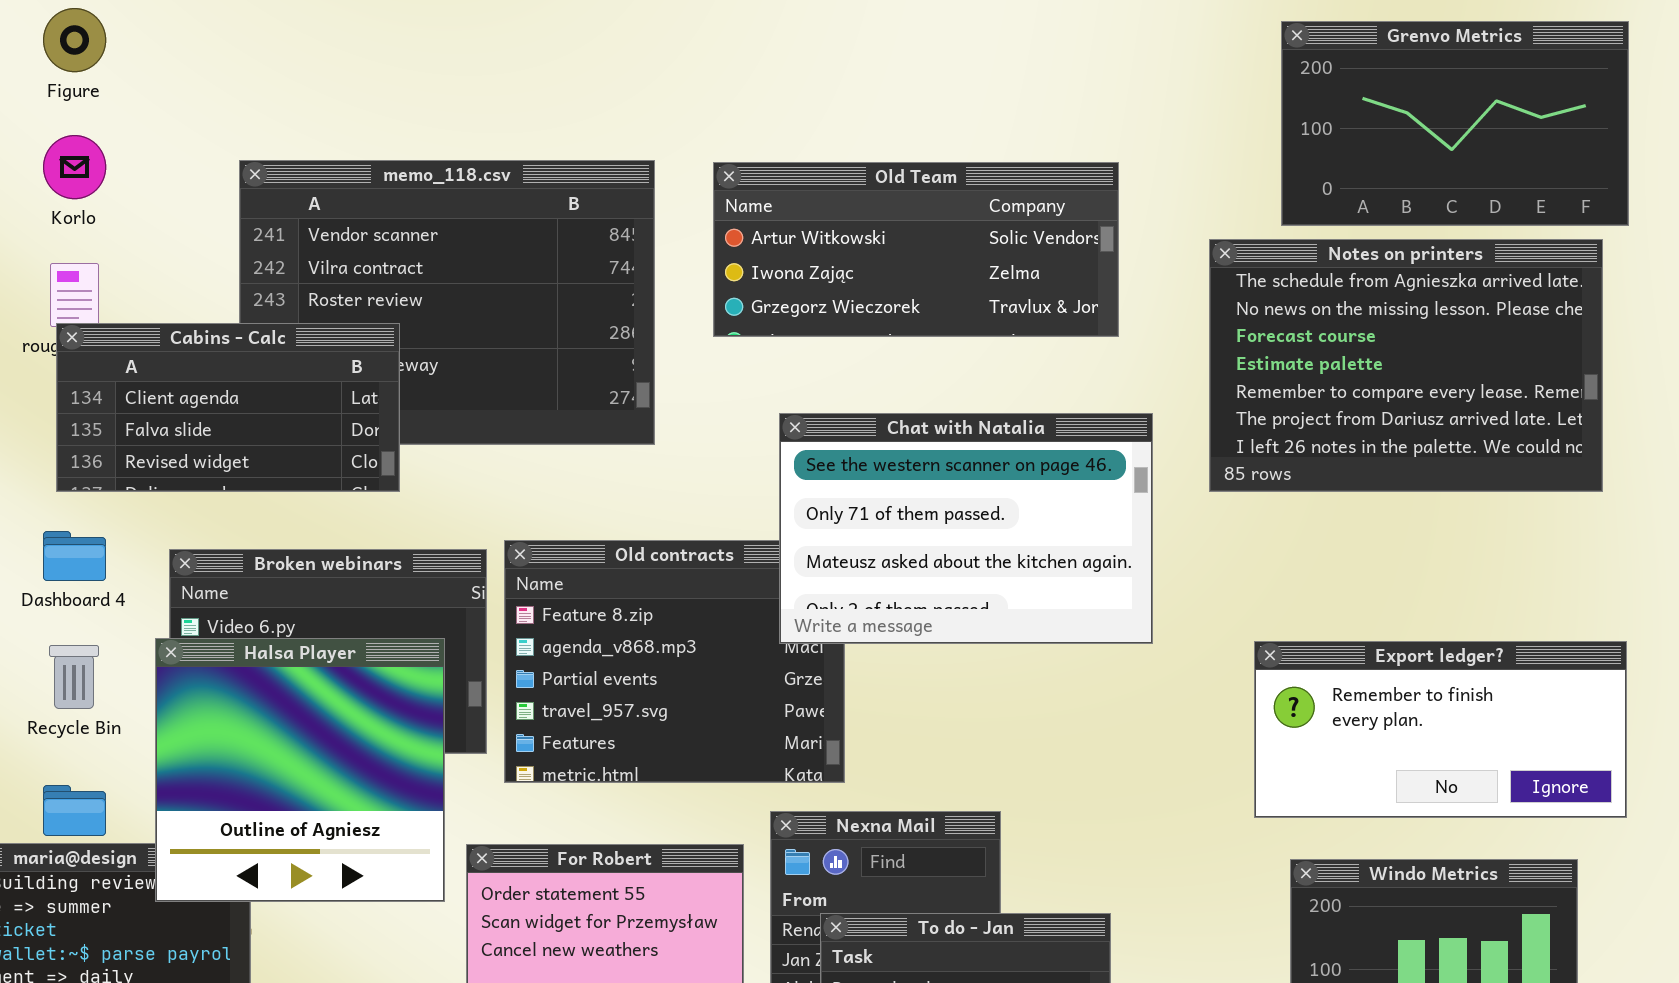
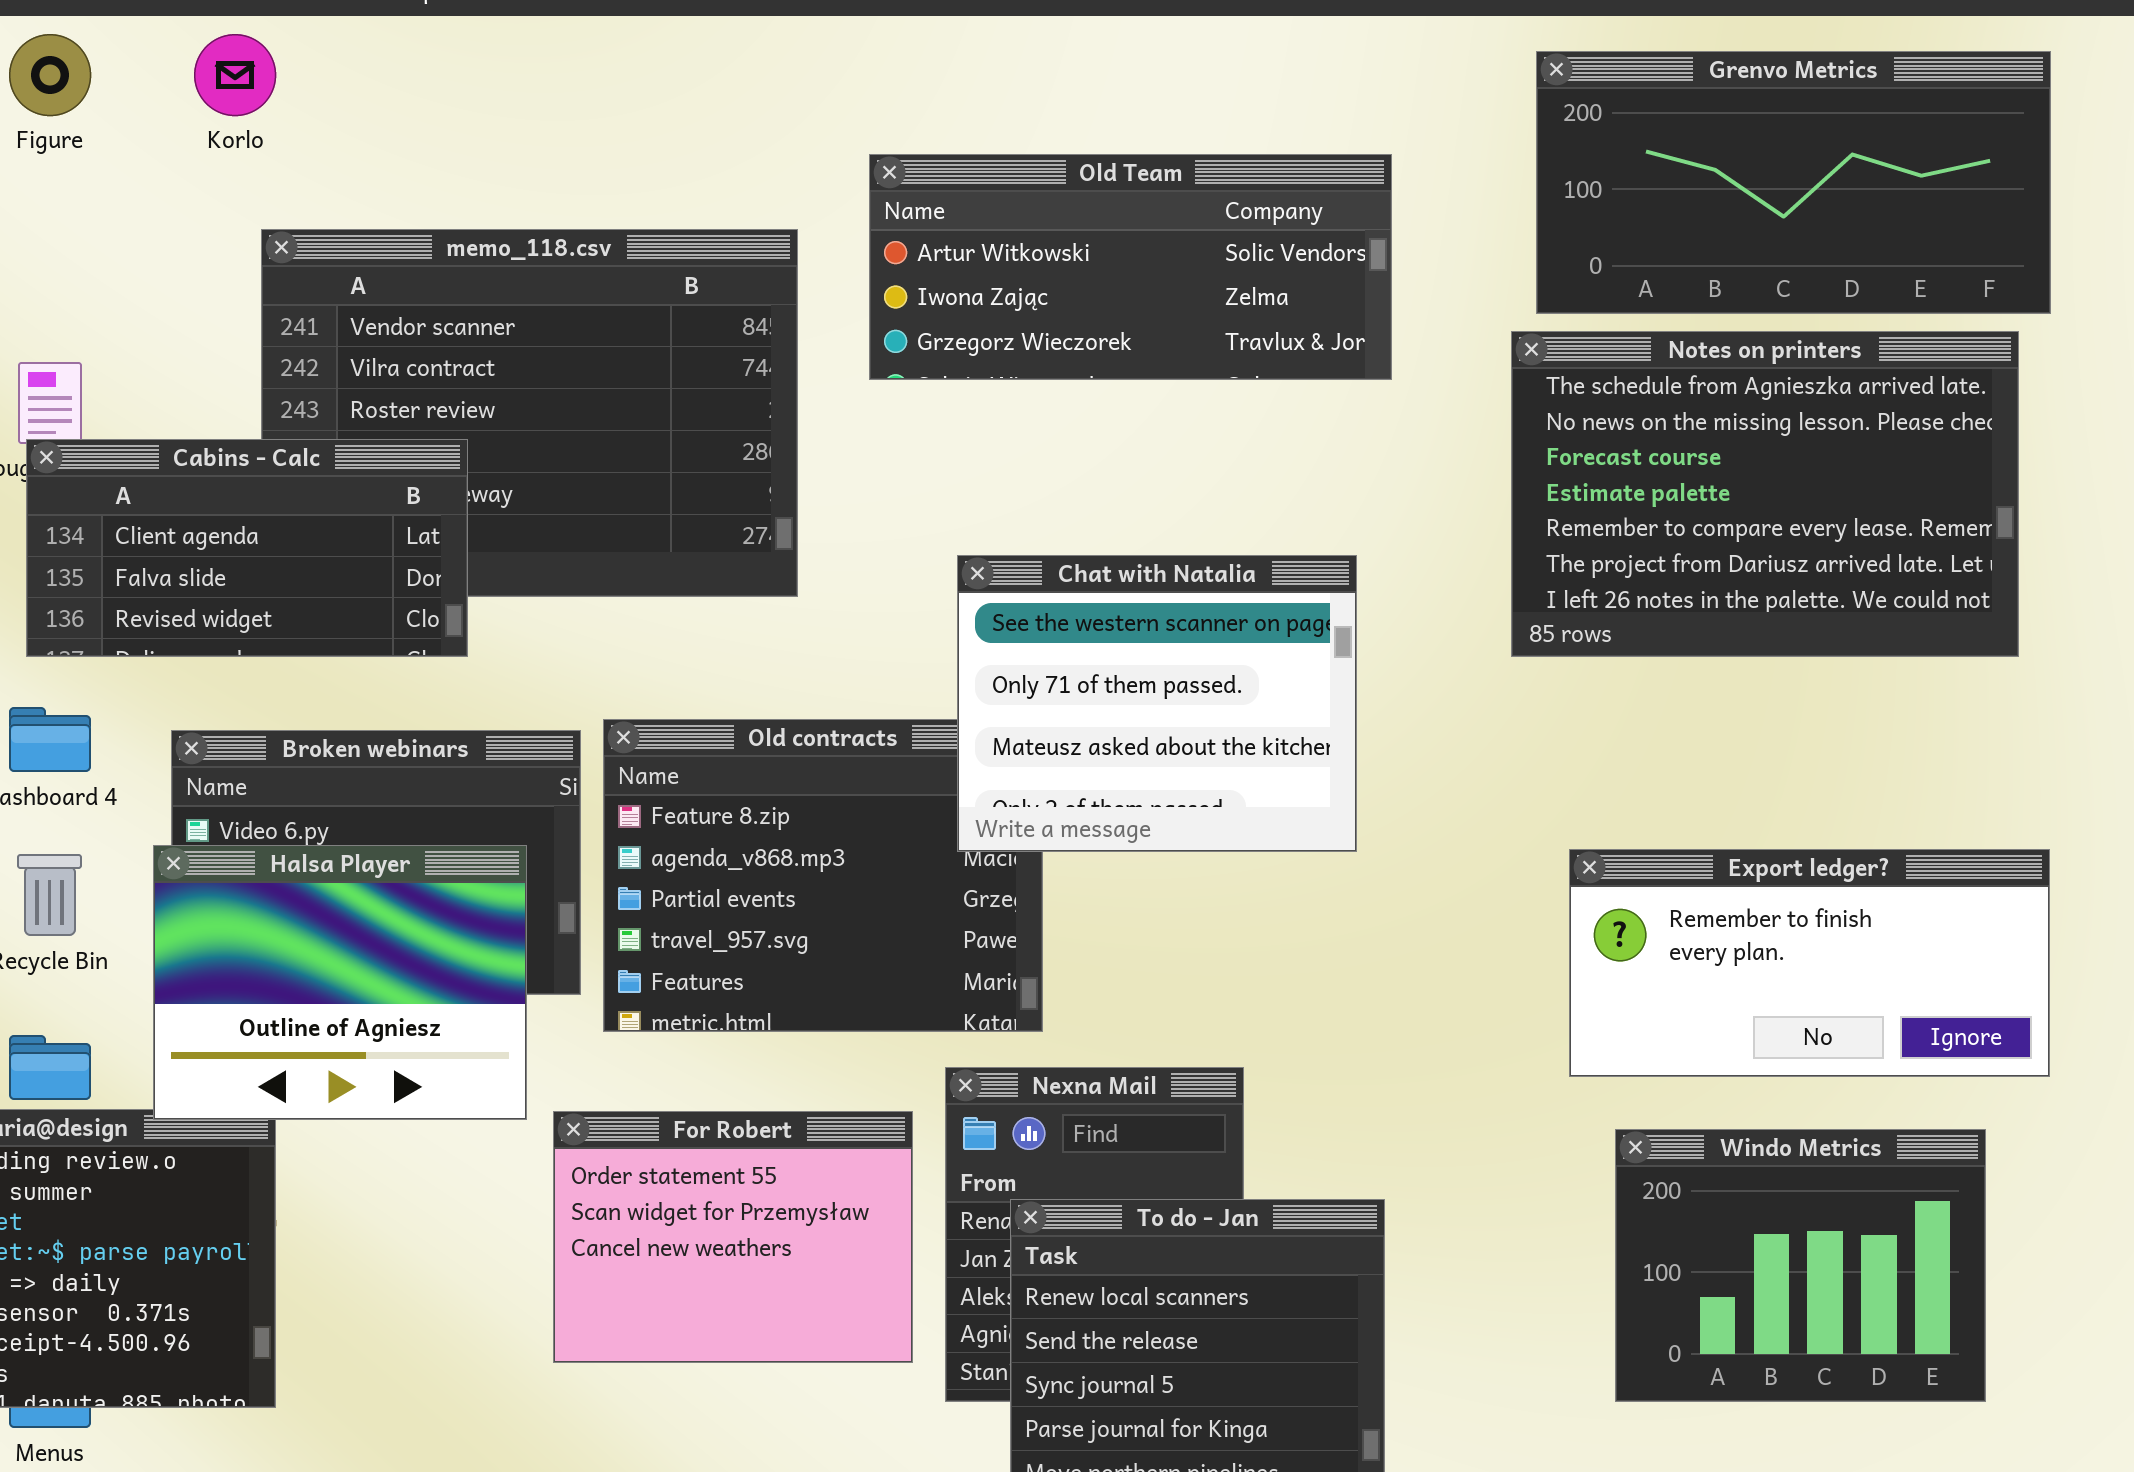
Grenvo Metrics: [1281,21,1629,226] -> [1536,51,2051,314], resized
Korlo: [43,135,106,199] -> [194,34,276,116], moved
Old Team: [713,162,1119,337] -> [869,154,1392,380], moved
Chat with Natalia: [779,413,1153,644] -> [957,555,1357,852], resized
Halsa Player: [155,638,445,902] -> [153,845,527,1120], resized

